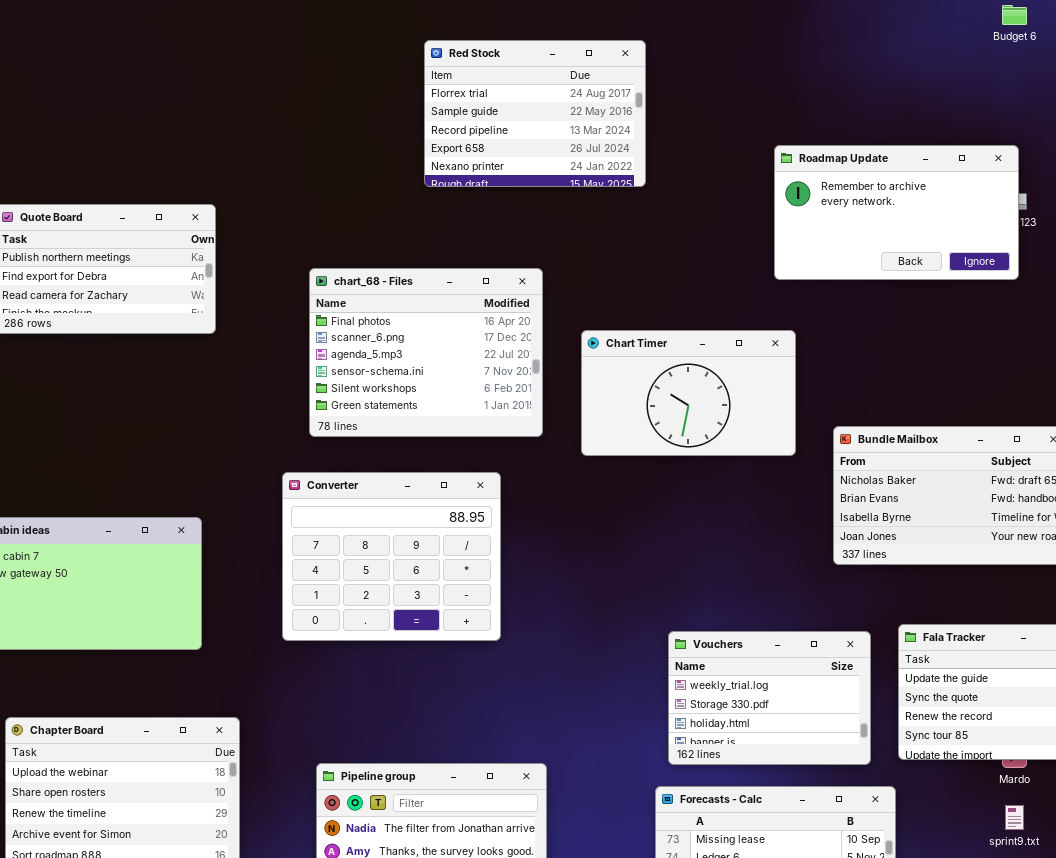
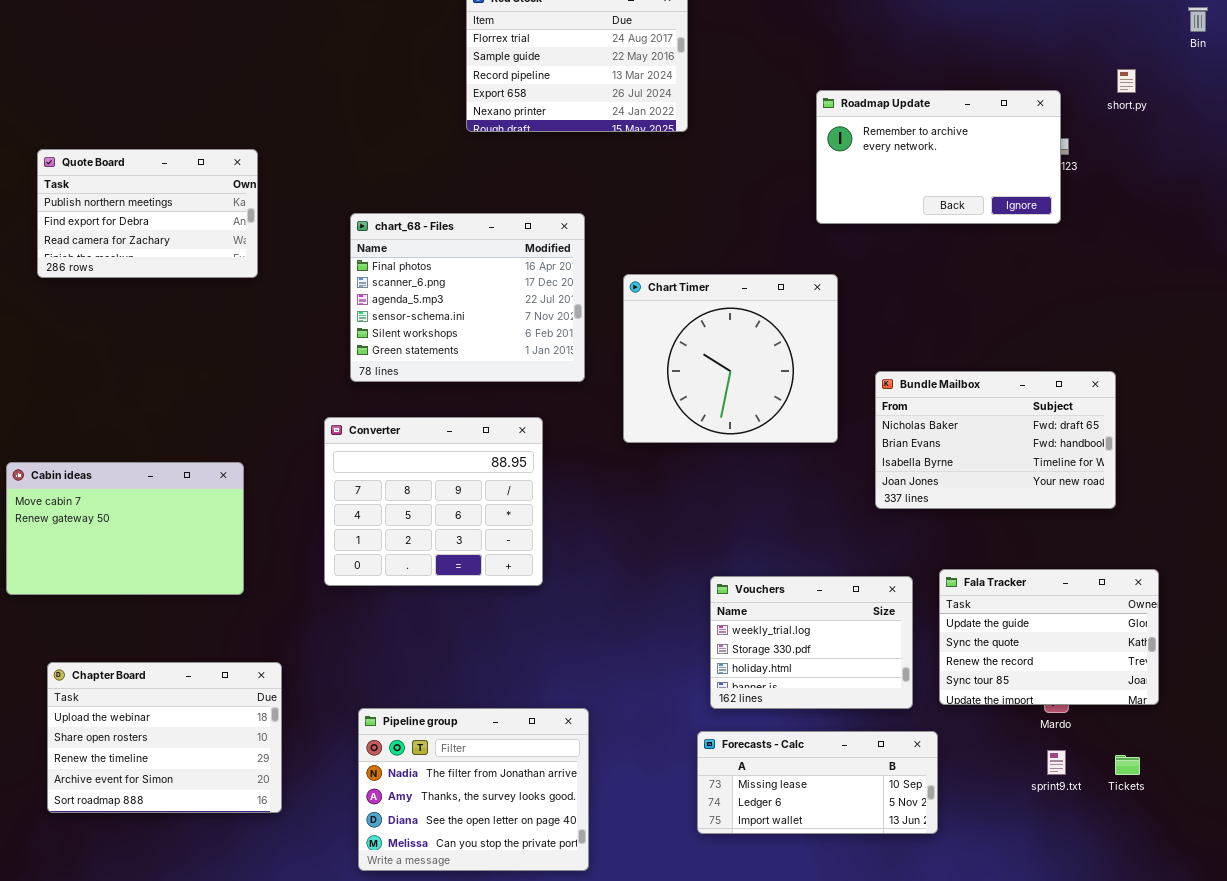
Chart Timer: [581,330,796,456] -> [623,274,838,443], resized

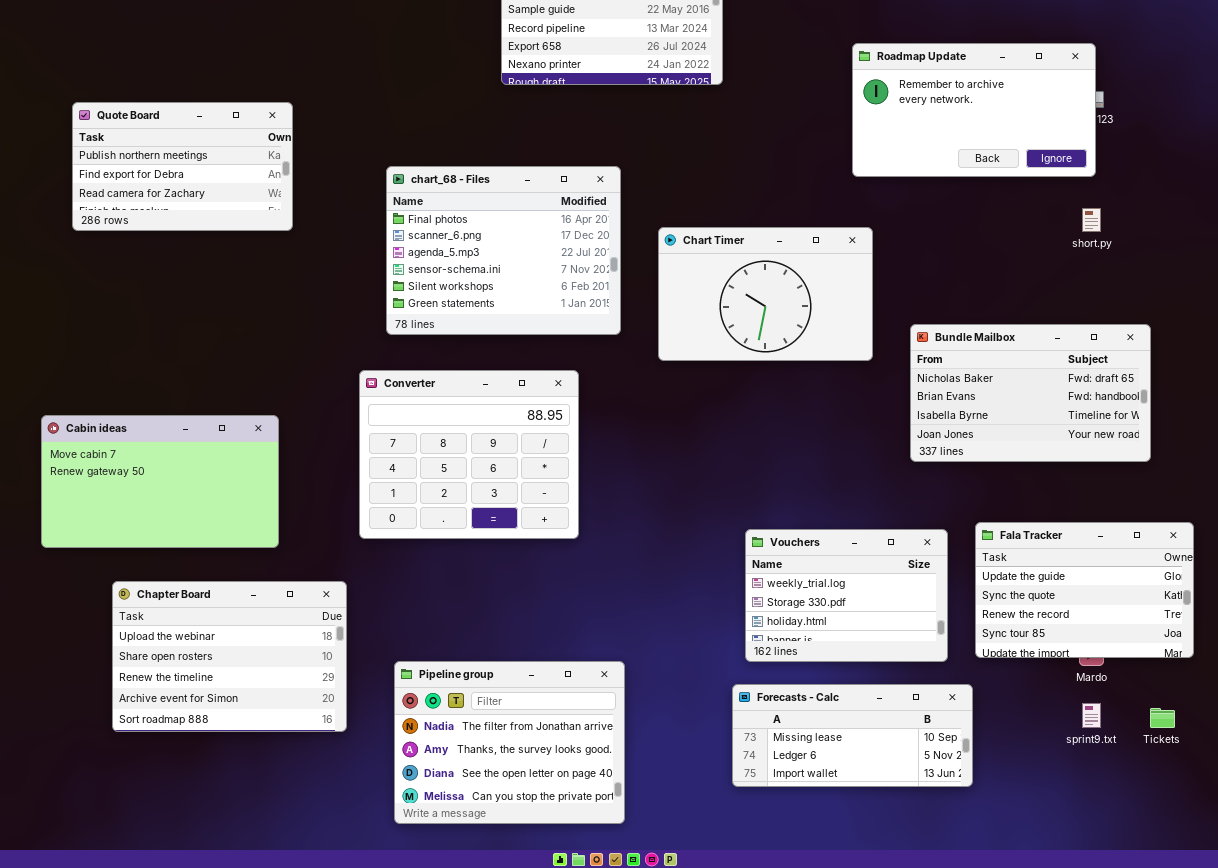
short.py: [1117,69,1136,93] -> [1082,208,1101,232], moved
Chart Timer: [623,274,838,443] -> [658,227,873,361], resized
Chapter Board: [47,662,282,813] -> [112,581,347,732], moved

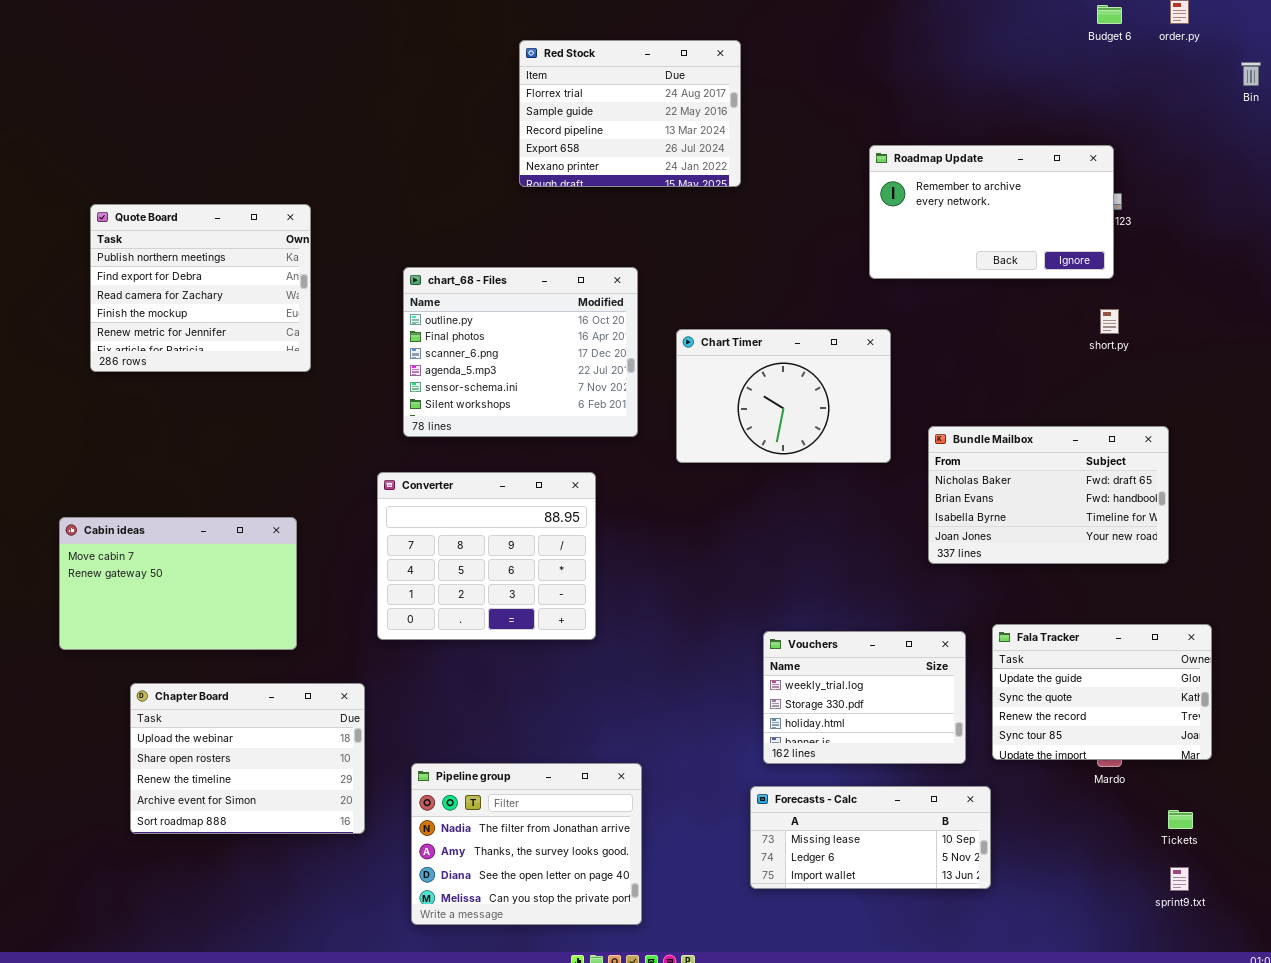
Quote Board: [72,102,293,231] -> [90,204,311,372], resized
chart_68 - Files: [386,166,621,335] -> [403,267,638,437], scrolled up 1 row
sprint9.txt: [1082,703,1101,728] -> [1170,867,1189,891], moved

